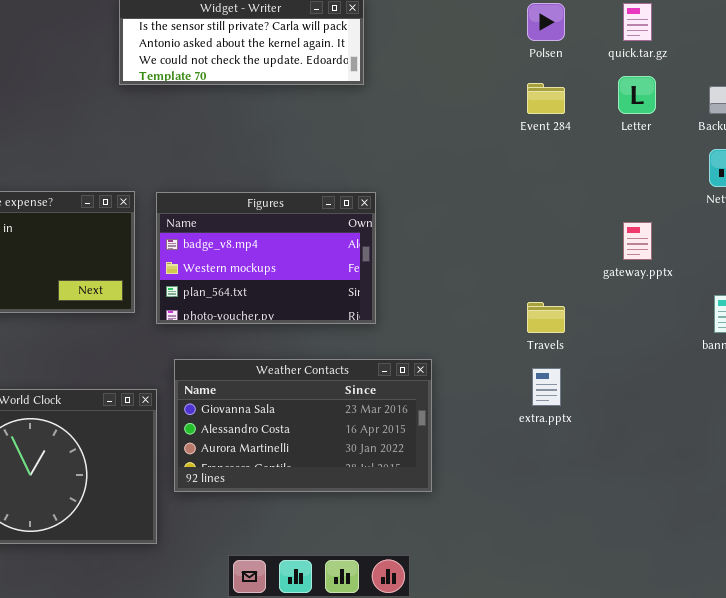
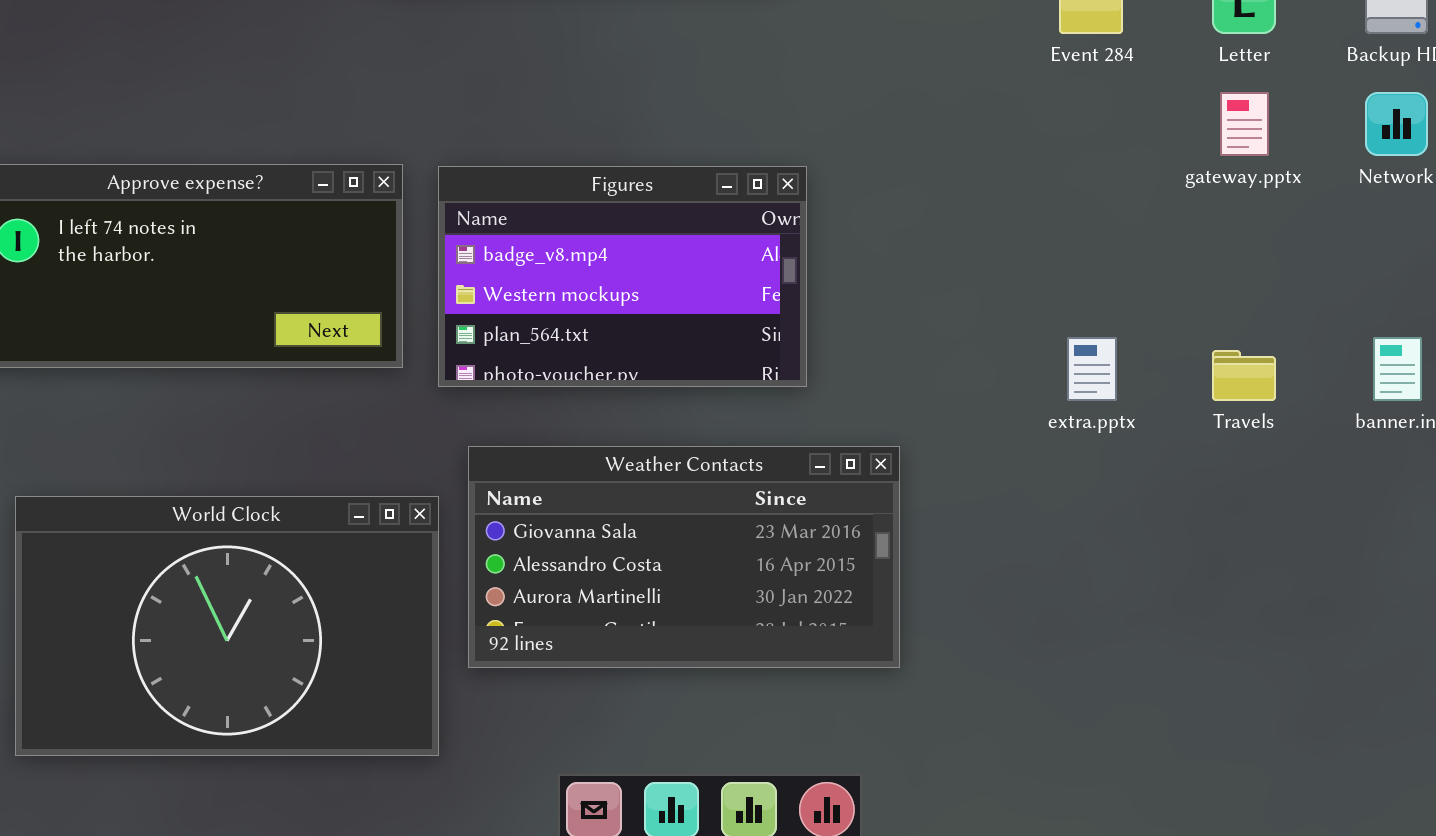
gateway.pptx: [623,222,652,260] -> [1220,92,1269,156], moved
Travels: [527,302,565,333] -> [1212,350,1276,401], moved
extra.pptx: [532,368,561,406] -> [1067,337,1117,401], moved

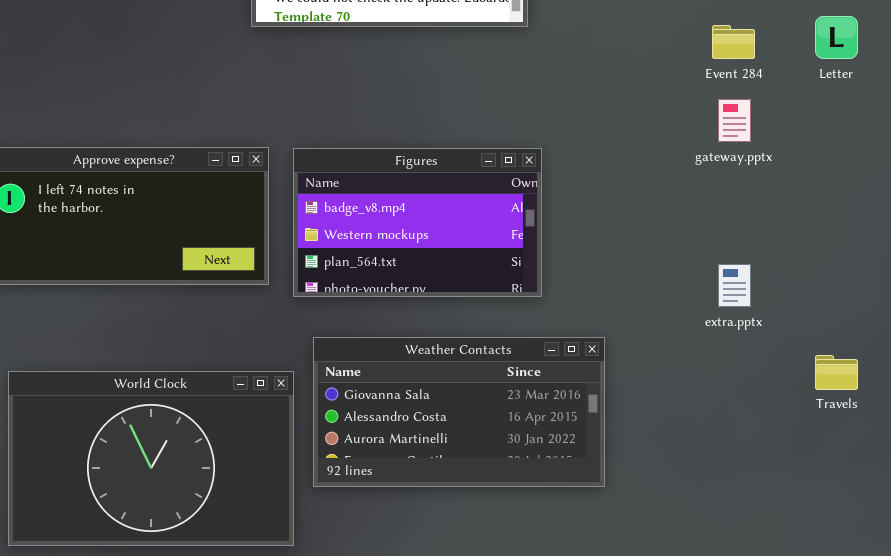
gateway.pptx: [1220,92,1269,156] -> [718,99,751,142], moved
Travels: [1212,350,1276,401] -> [815,355,858,390], moved

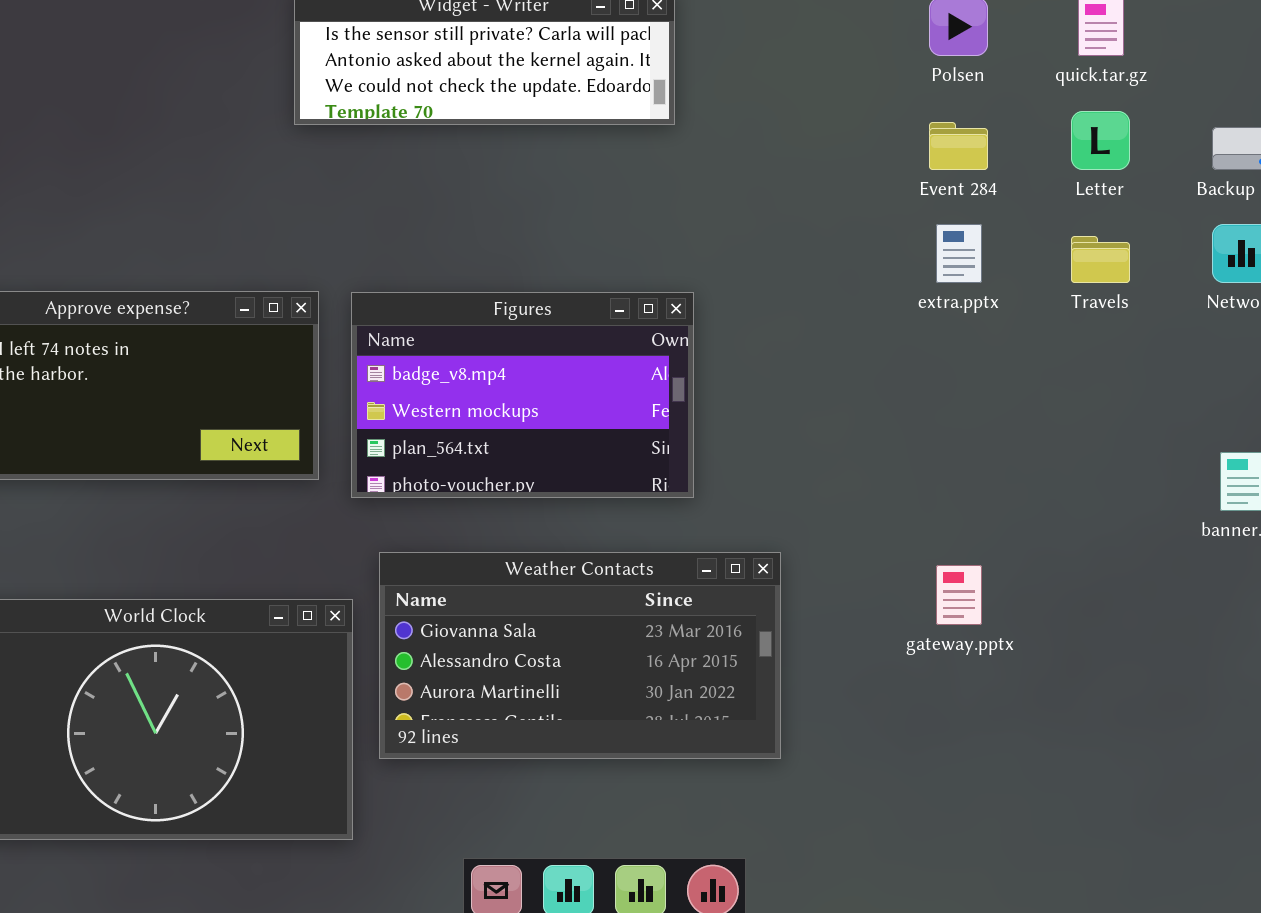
gateway.pptx: [718,99,751,142] -> [936,565,982,625], moved
extra.pptx: [718,264,751,307] -> [936,224,982,283], moved
Travels: [815,355,858,390] -> [1071,236,1130,283], moved

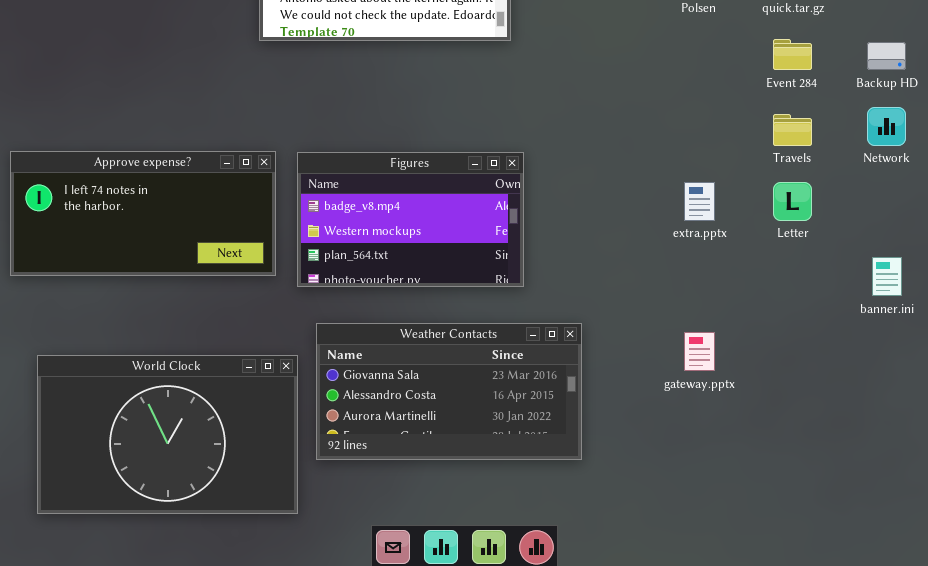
Letter: [1071,111,1130,170] -> [773,182,812,221], moved
Event 284: [929,122,988,170] -> [773,39,812,70], moved
extra.pptx: [936,224,982,283] -> [684,182,715,221], moved

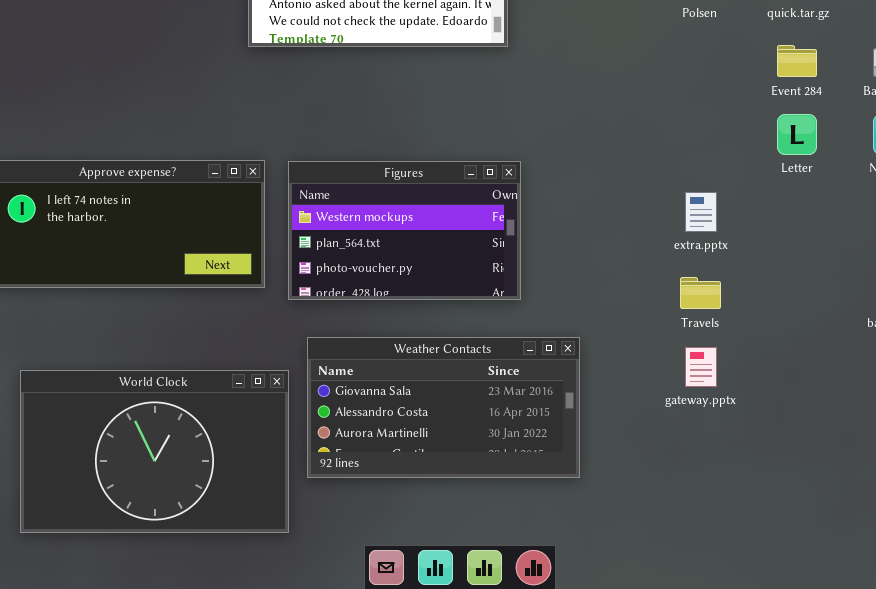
Travels: [773,114,812,146] -> [680,277,721,309], moved
Figures: [297,152,524,287] -> [288,161,521,300], scrolled down 1 row
Letter: [773,182,812,221] -> [777,114,817,155], moved

